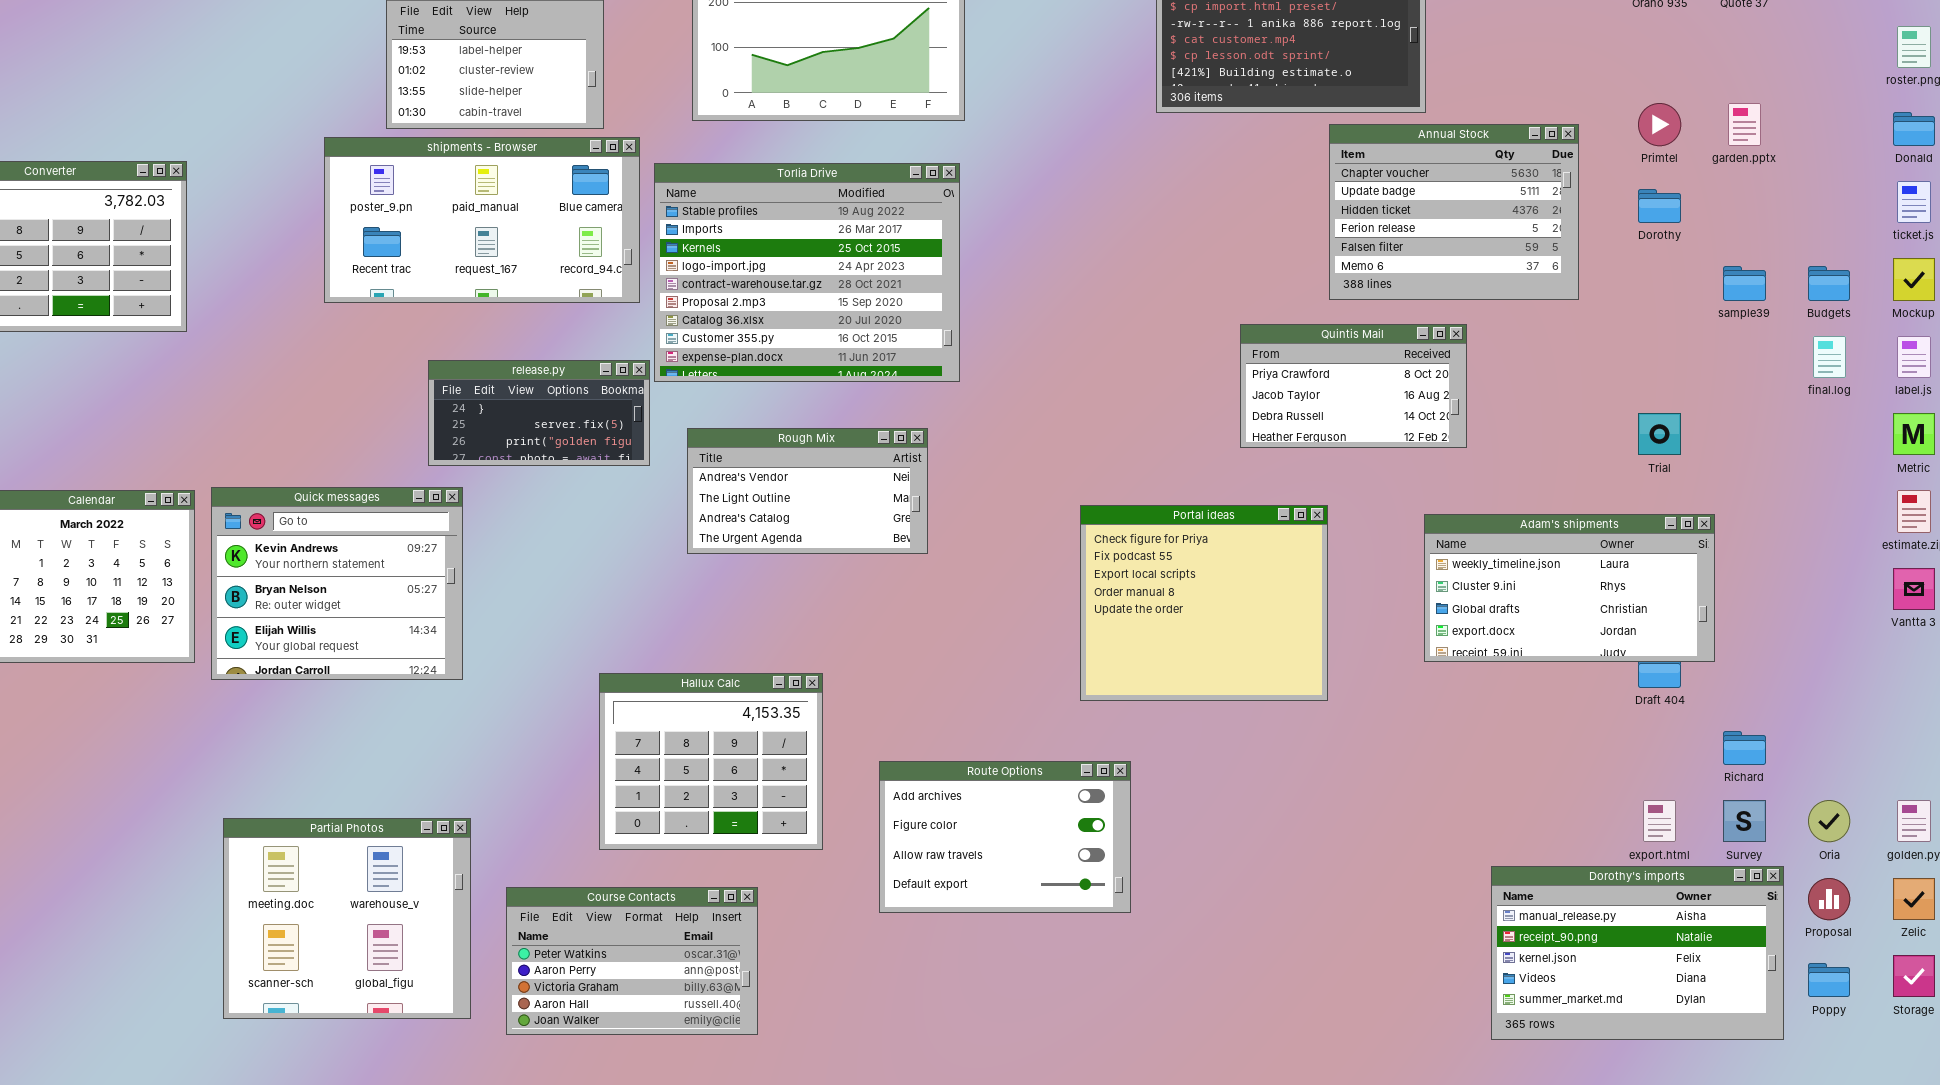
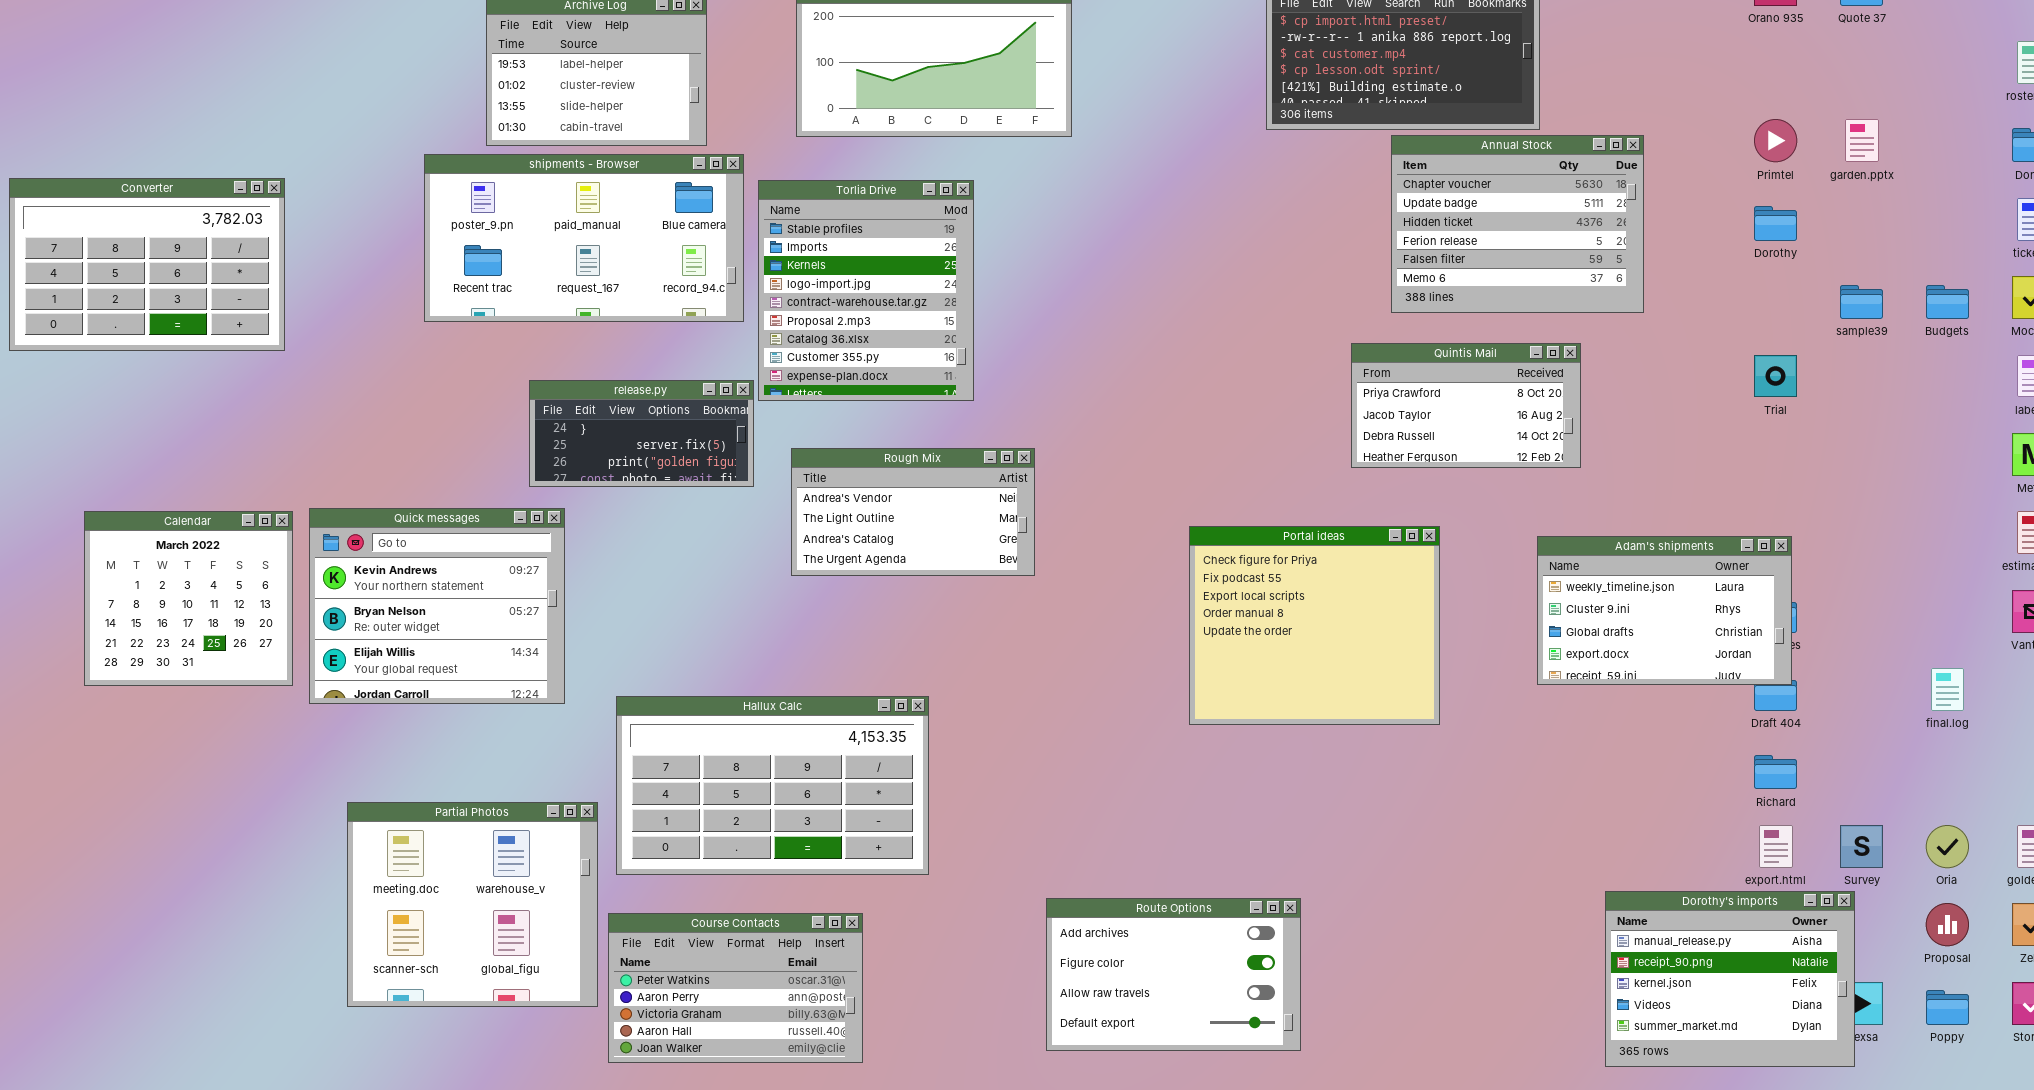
Annual Stock: [1329,124,1579,300] -> [1391,135,1644,313], moved
Torlia Drive: [654,163,960,382] -> [758,180,974,401], resized
final.log: [1813,336,1846,378] -> [1931,668,1964,711], moved
Trial: [1638,413,1681,455] -> [1754,355,1797,397], moved
Adam's shipments: [1424,514,1715,662] -> [1537,536,1792,685], resized
Hallux Calc: [599,673,823,850] -> [616,696,929,875], resized
Richard: [1723,731,1766,765] -> [1754,755,1797,789], moved
Route Options: [879,761,1131,913] -> [1046,898,1301,1051], moved
Partial Photos: [223,818,471,1019] -> [347,802,598,1007], moved
Dorothy's imports: [1491,866,1784,1040] -> [1605,891,1855,1067], resized

